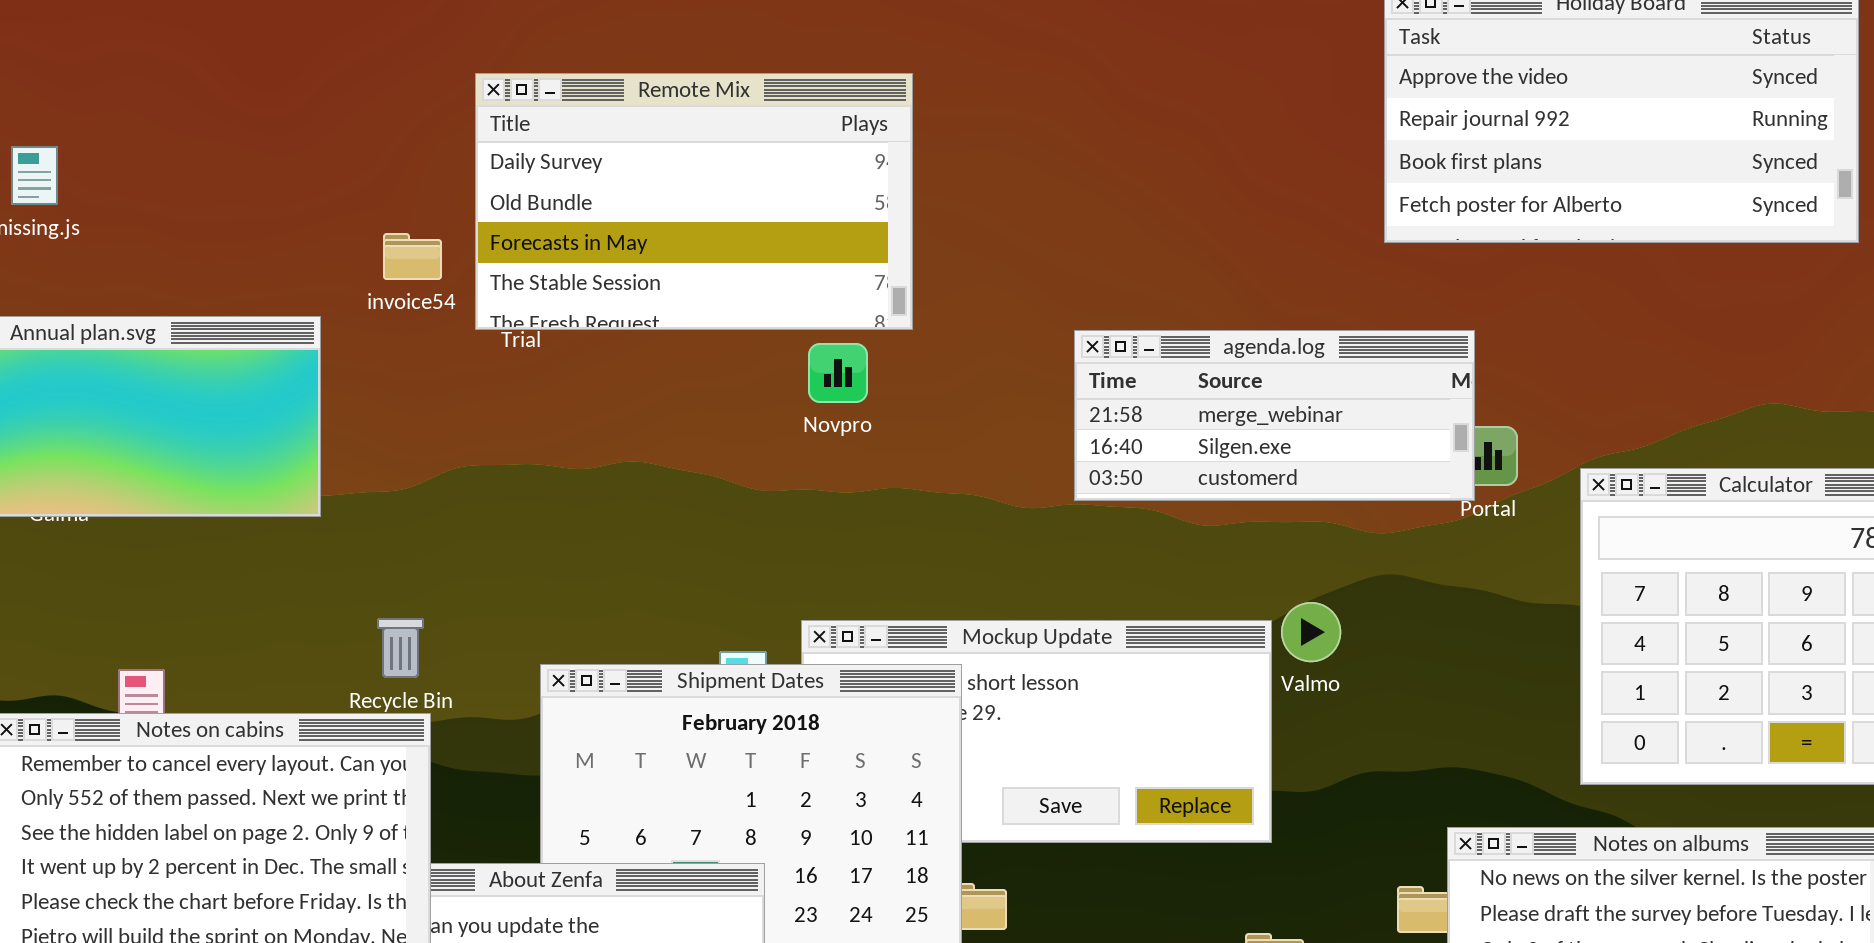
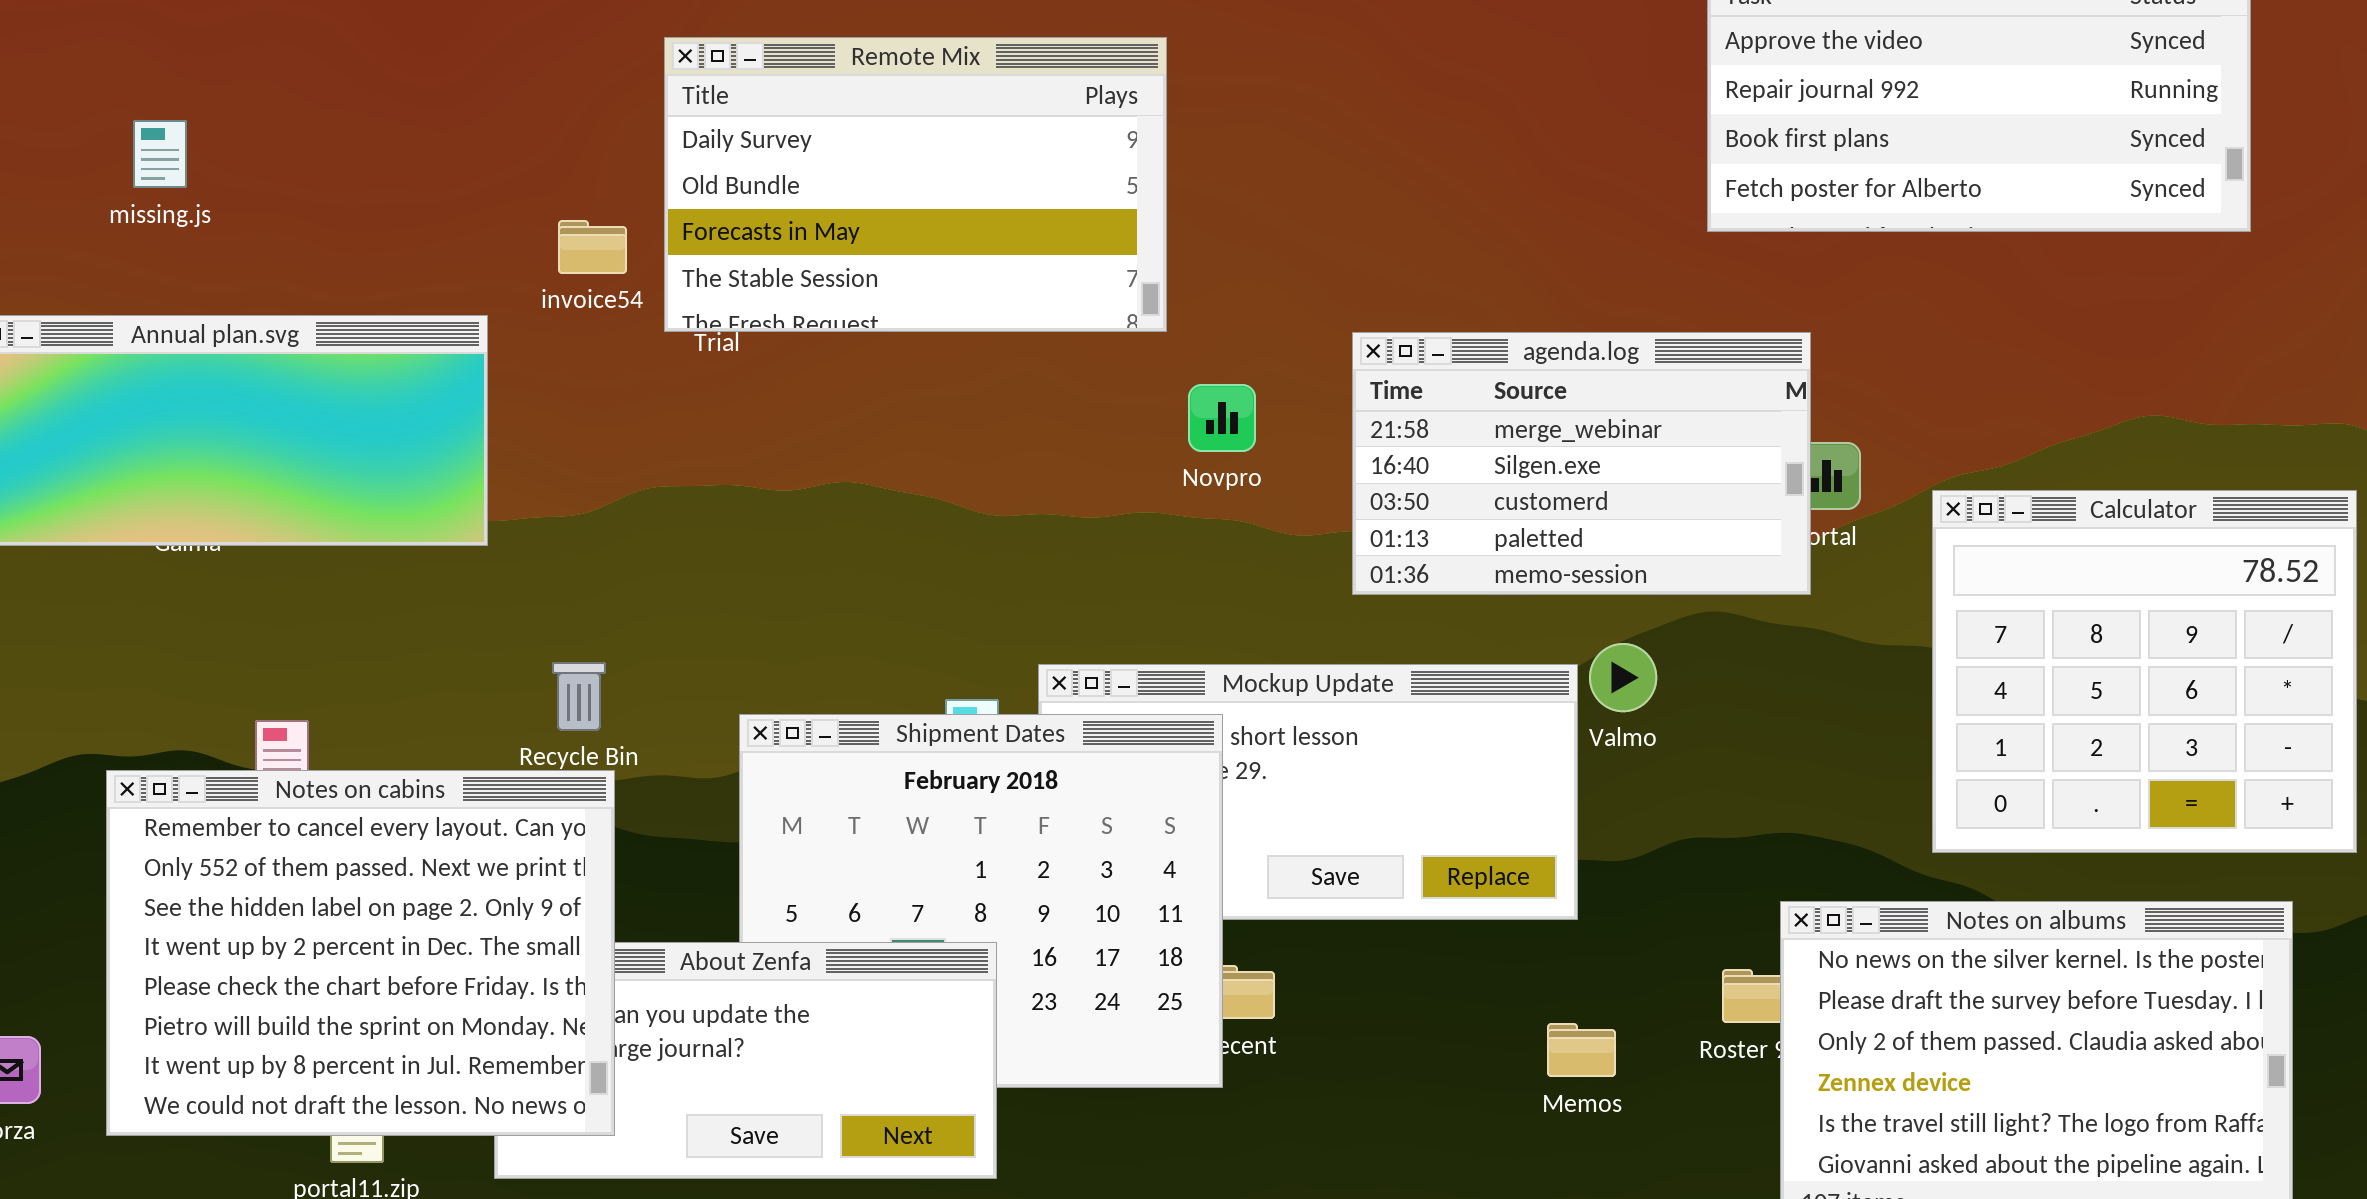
agenda.log: [1074,330,1475,501] -> [1352,332,1811,595], resized
Novpro: [808,343,868,403] -> [1188,384,1256,452], moved

